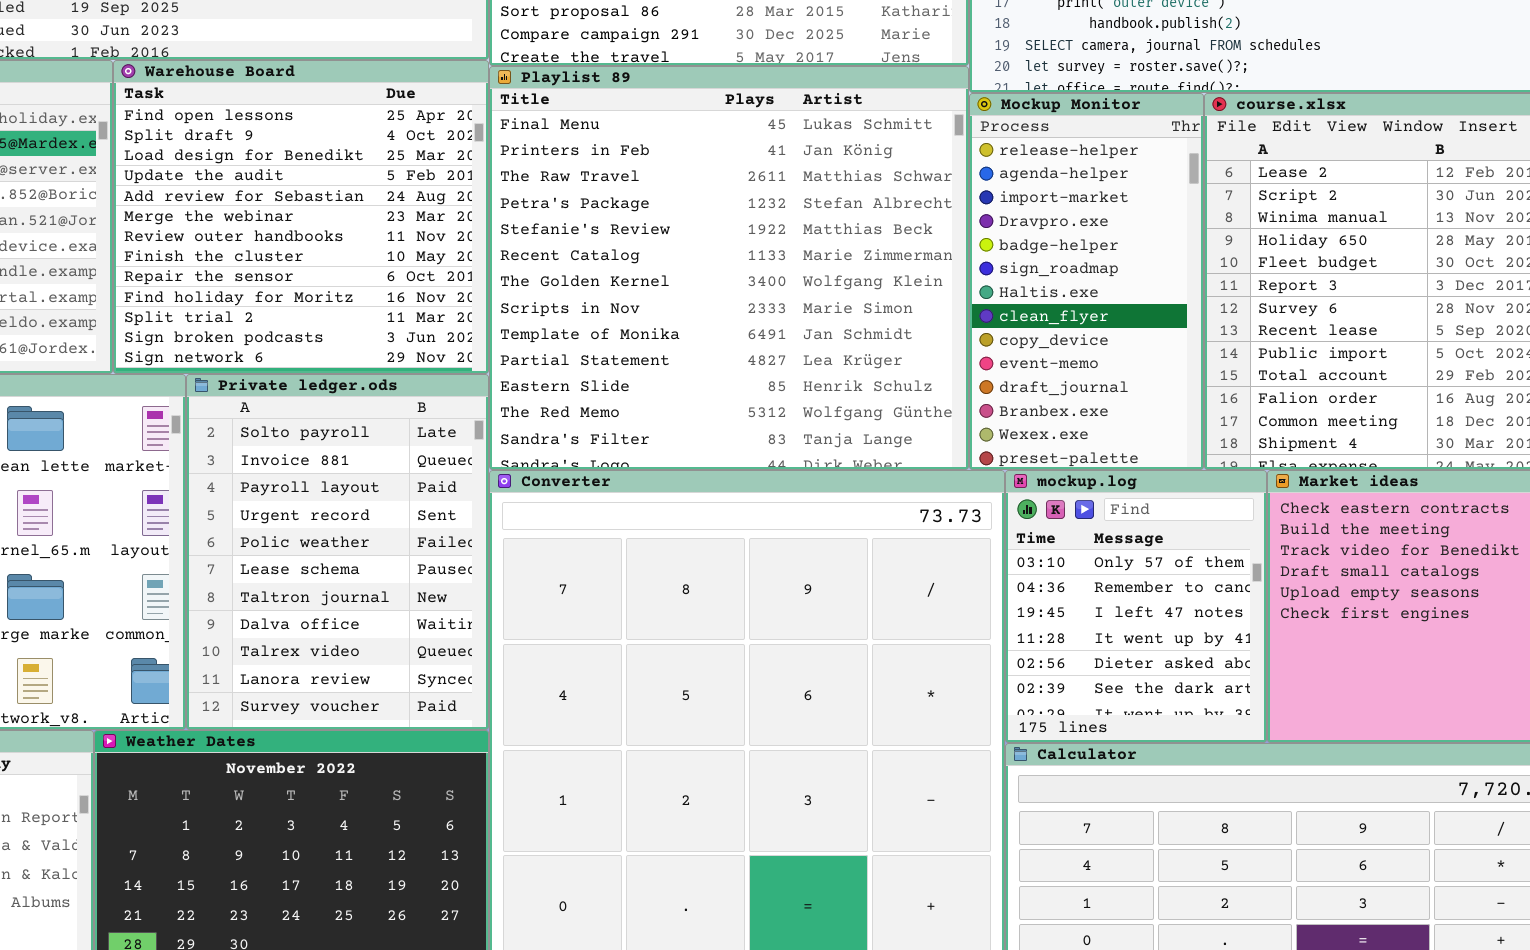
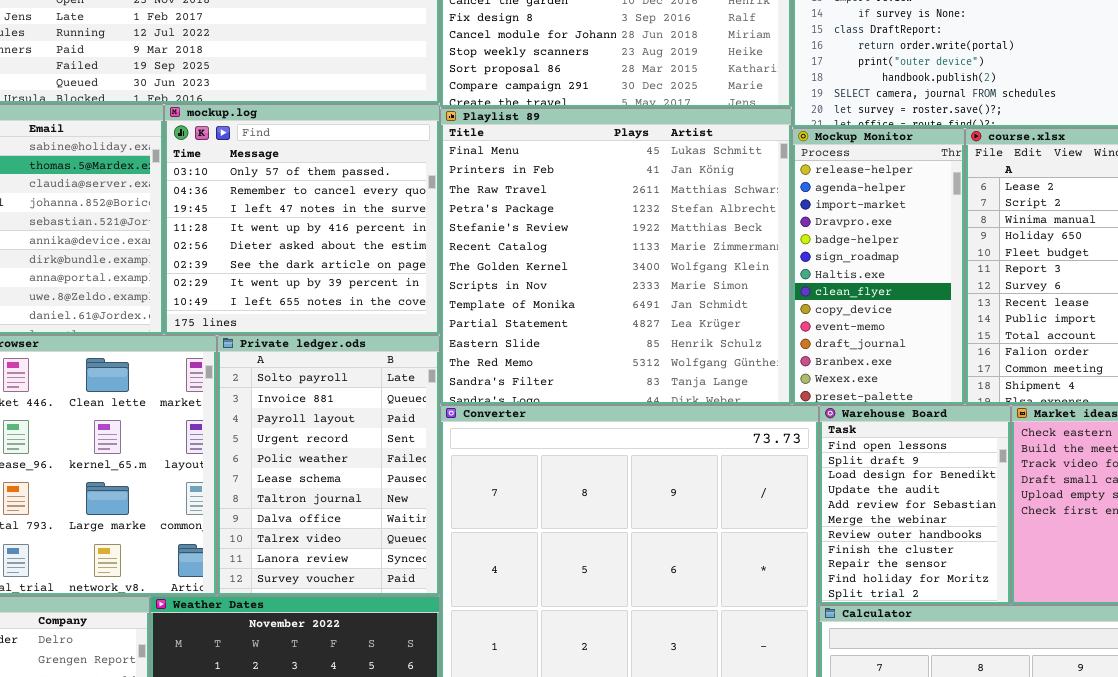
Warehouse Board: [113,60,489,374] -> [819,405,1011,605], moved, resized
mockup.log: [1005,470,1267,743] -> [164,104,440,335], moved, resized

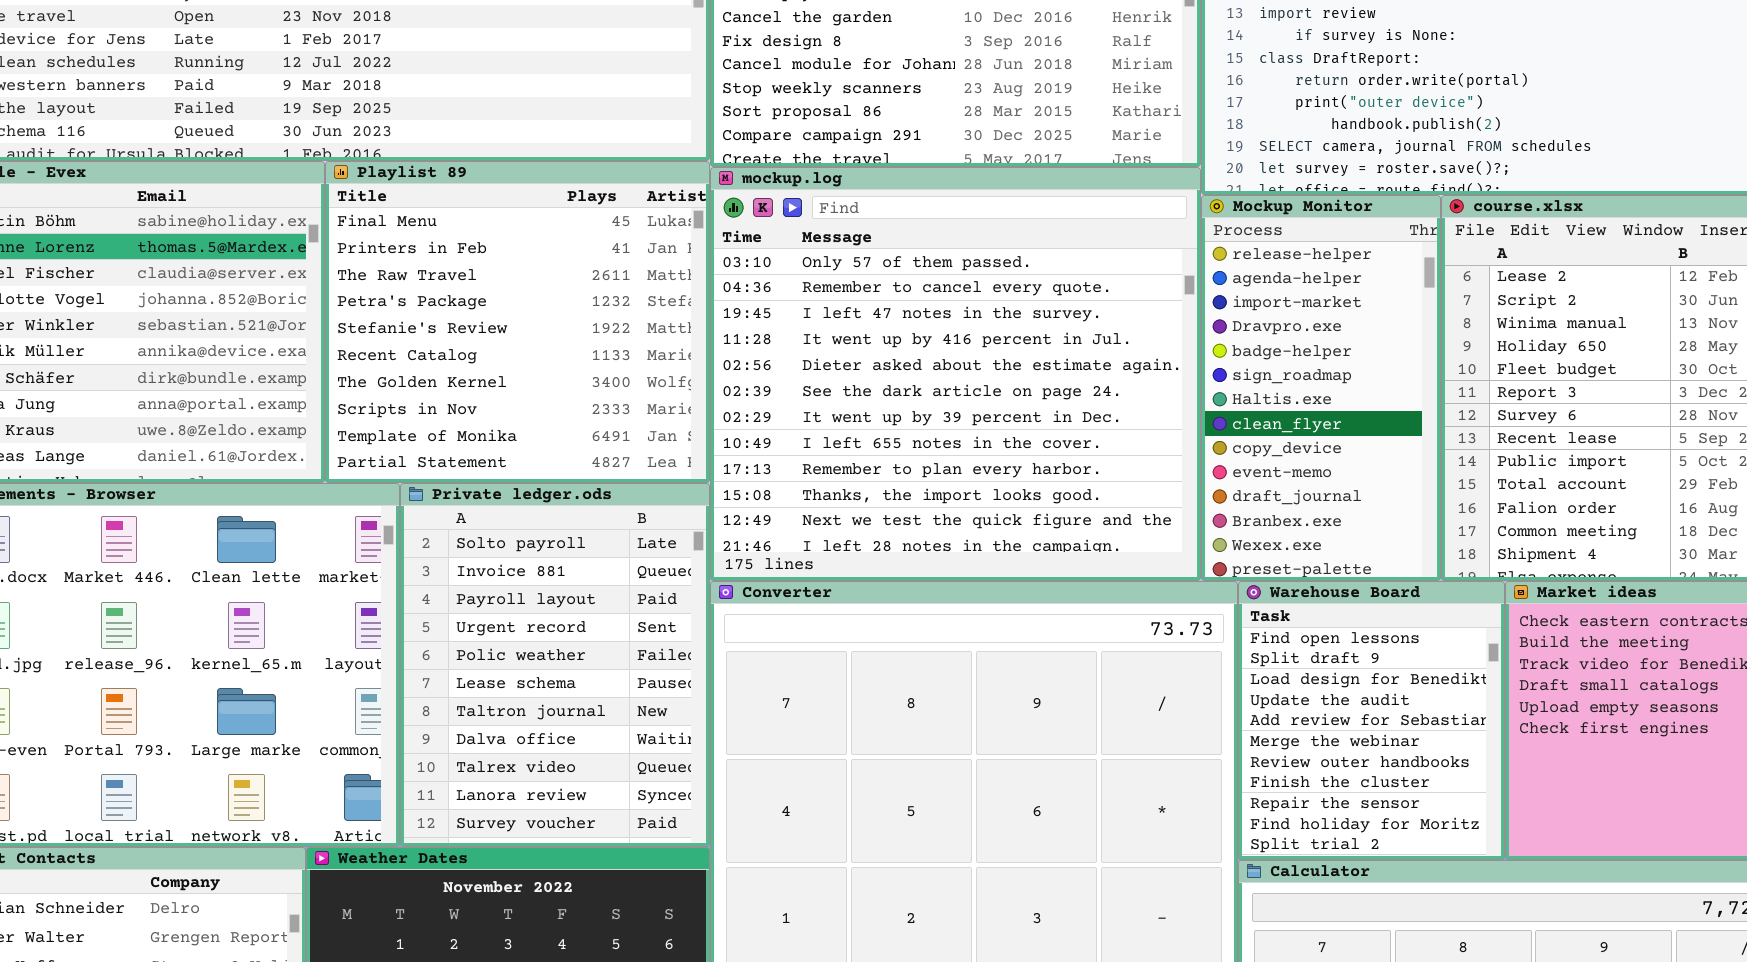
mockup.log: [164,104,440,335] -> [710,167,1201,581], moved, resized
Playlist 89: [440,108,792,405] -> [325,161,710,483], moved, resized

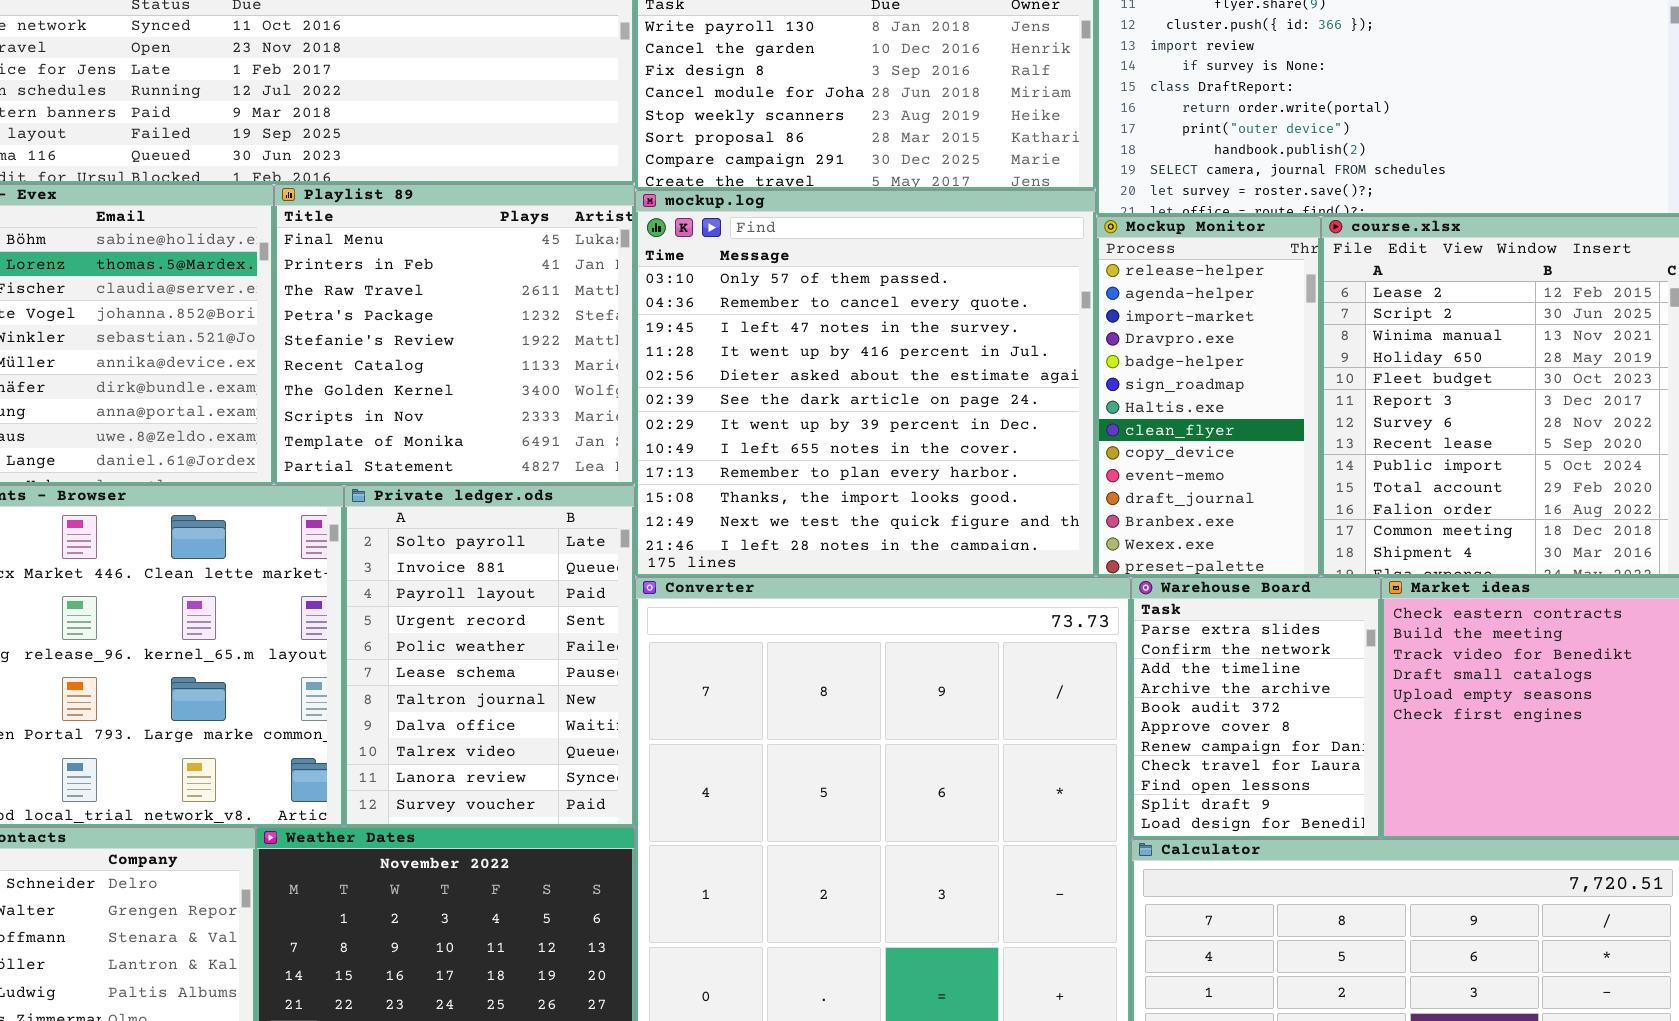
Warehouse Board: [1238,581,1505,860] -> [1131,577,1381,839], scrolled up 8 rows

